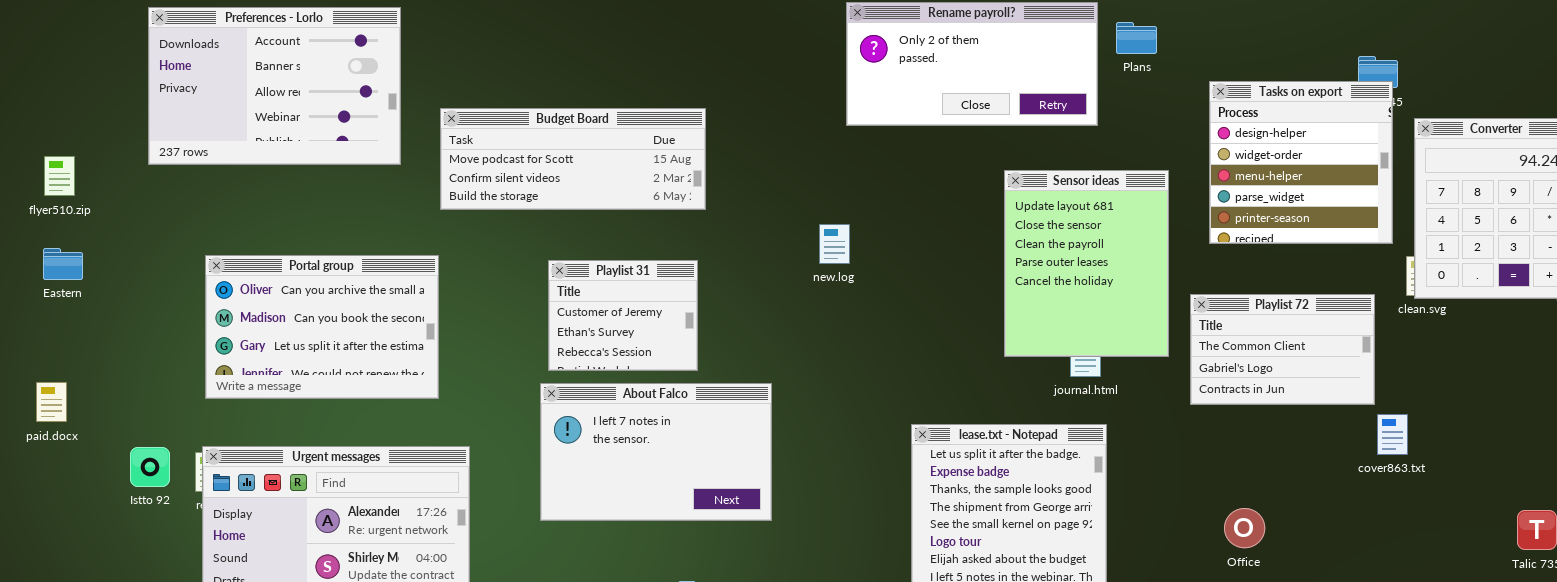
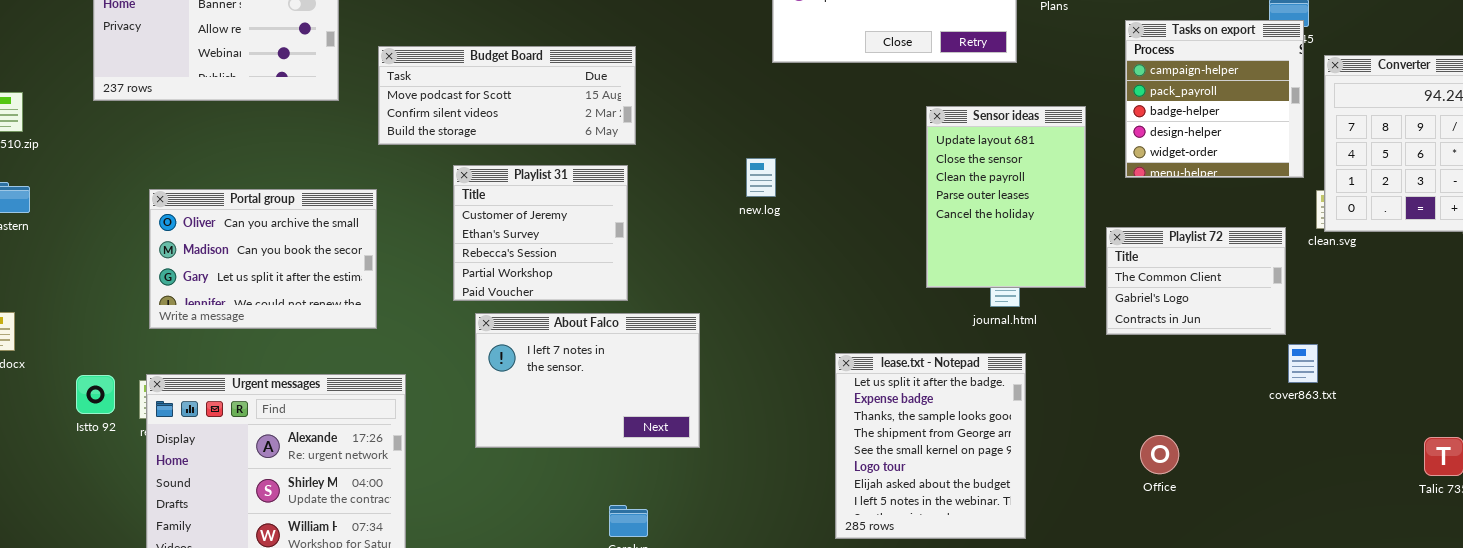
Tasks on export: [1209,81,1393,244] -> [1125,20,1304,178], scrolled up 3 rows
Playlist 31: [548,260,698,371] -> [453,165,628,301], resized

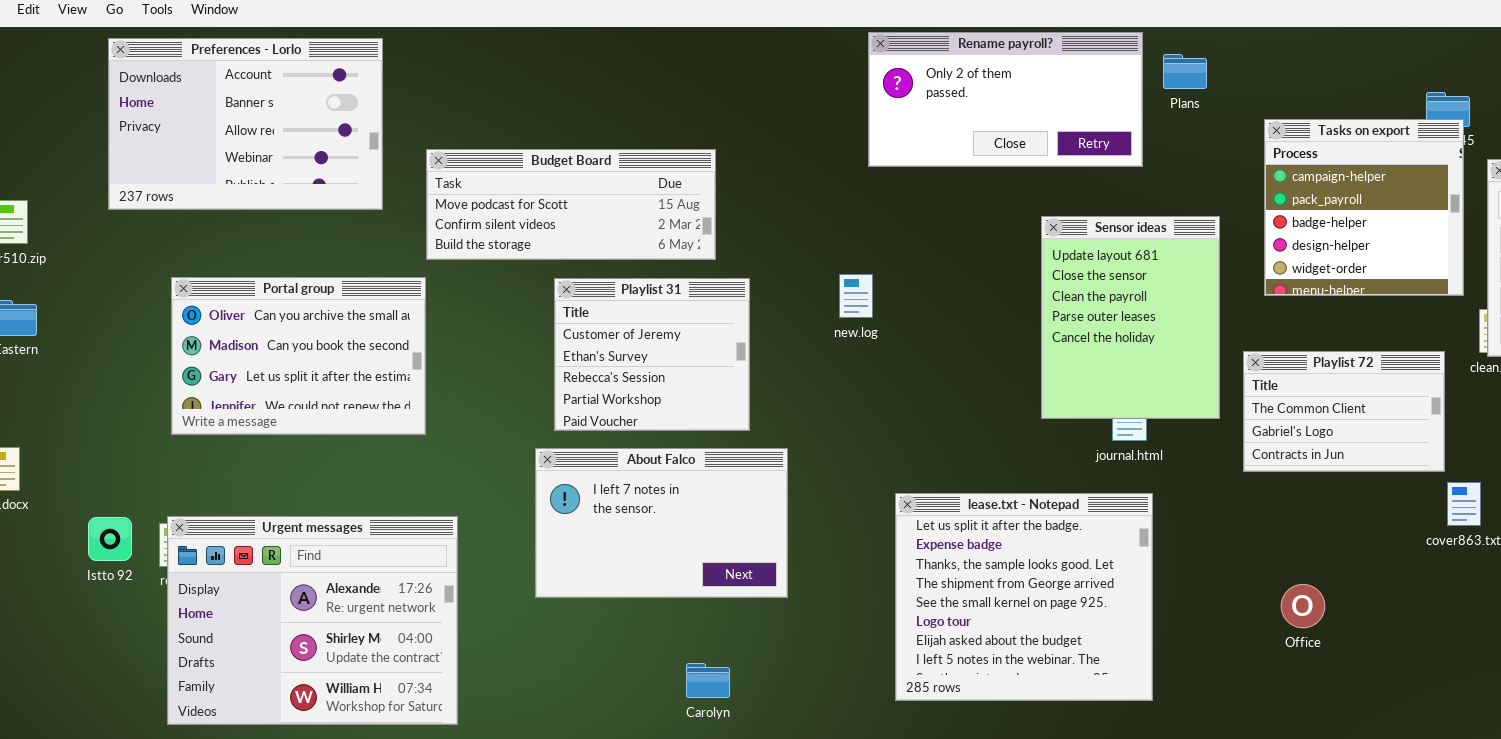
Playlist 31: [453,165,628,301] -> [554,278,750,431], moved
Portal group: [149,189,377,329] -> [171,277,426,435], moved
lease.txt - Notepad: [835,353,1026,539] -> [895,493,1153,701], resized

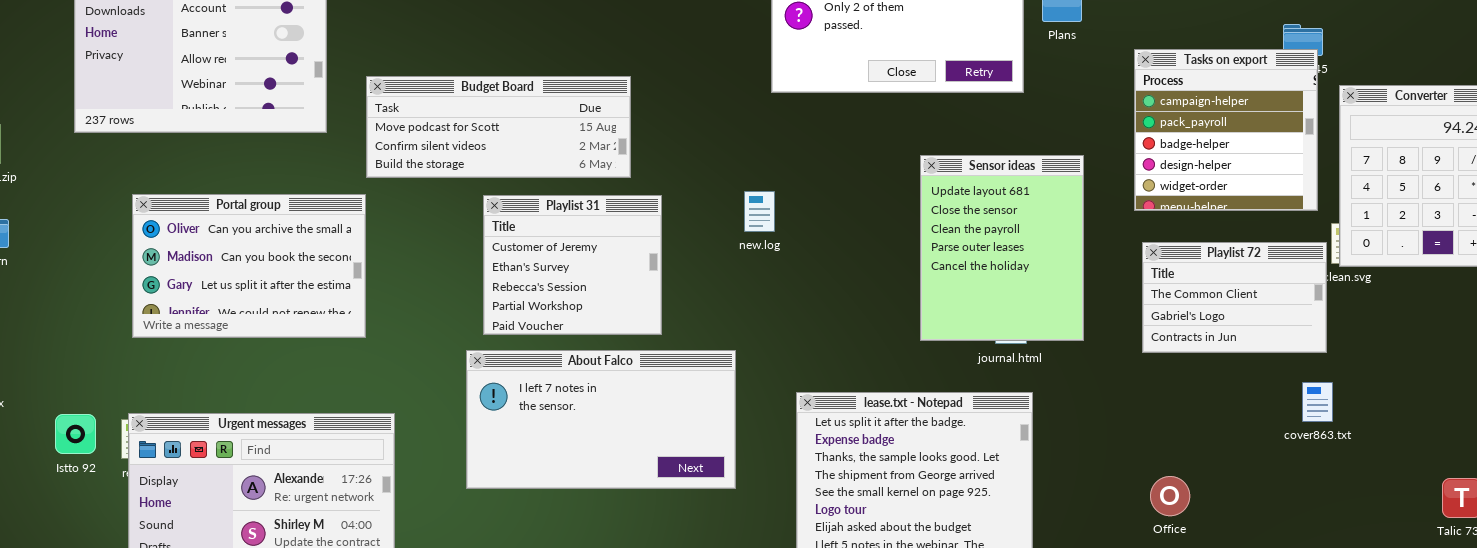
Sensor ideas: [1041,216,1220,419] -> [920,155,1084,341], moved
Playlist 72: [1243,351,1445,472] -> [1142,242,1327,353], moved
About Falco: [535,448,788,598] -> [466,350,736,489], resized

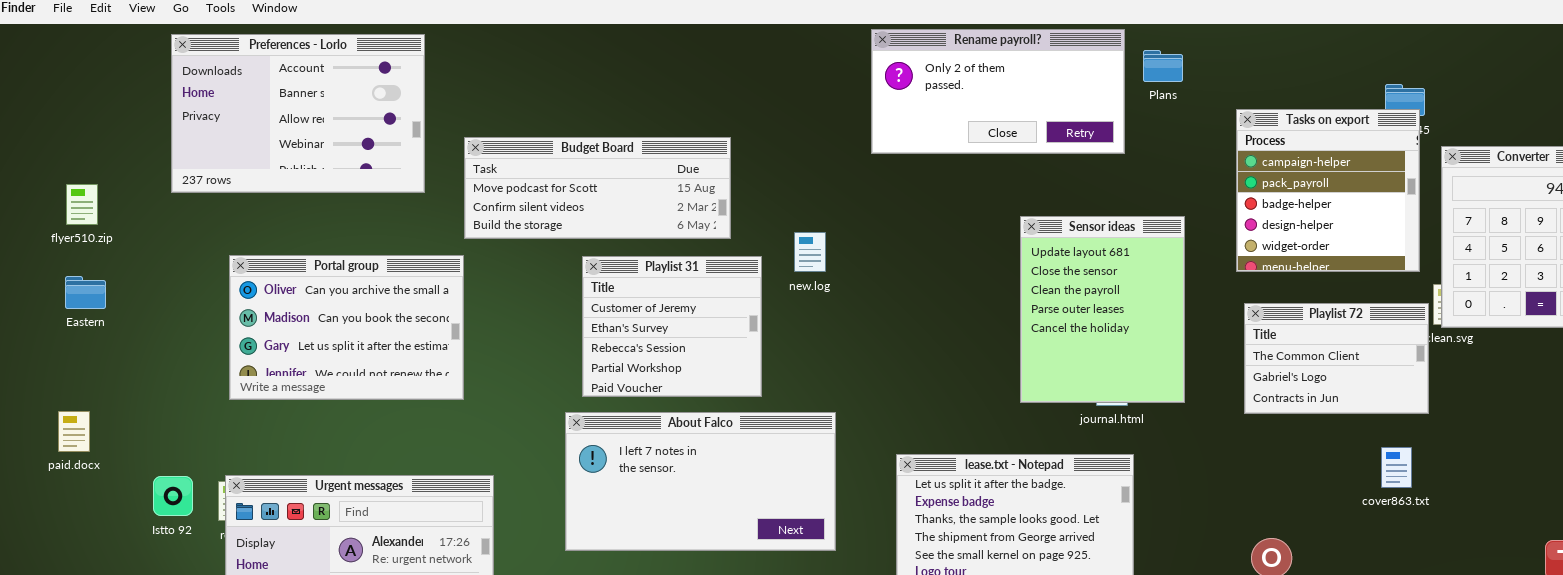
new.log: [744,191,775,232] -> [794,232,826,272], moved
cover863.txt: [1302,382,1333,422] -> [1381,447,1412,488], moved

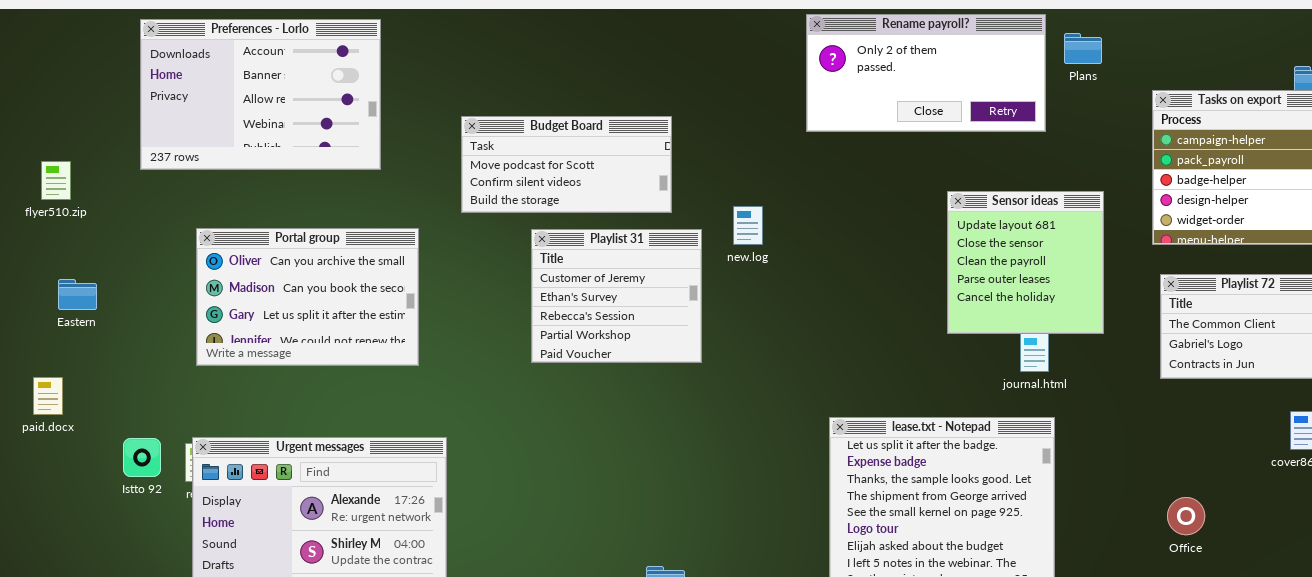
Budget Board: [464,137,731,239] -> [461,116,672,213], resized
Sensor ideas: [1020,216,1185,403] -> [947,191,1104,334], resized
Eastern: [65,276,106,309] -> [58,279,97,310], moved
About Falco: [565,412,836,551] -> none, closed

